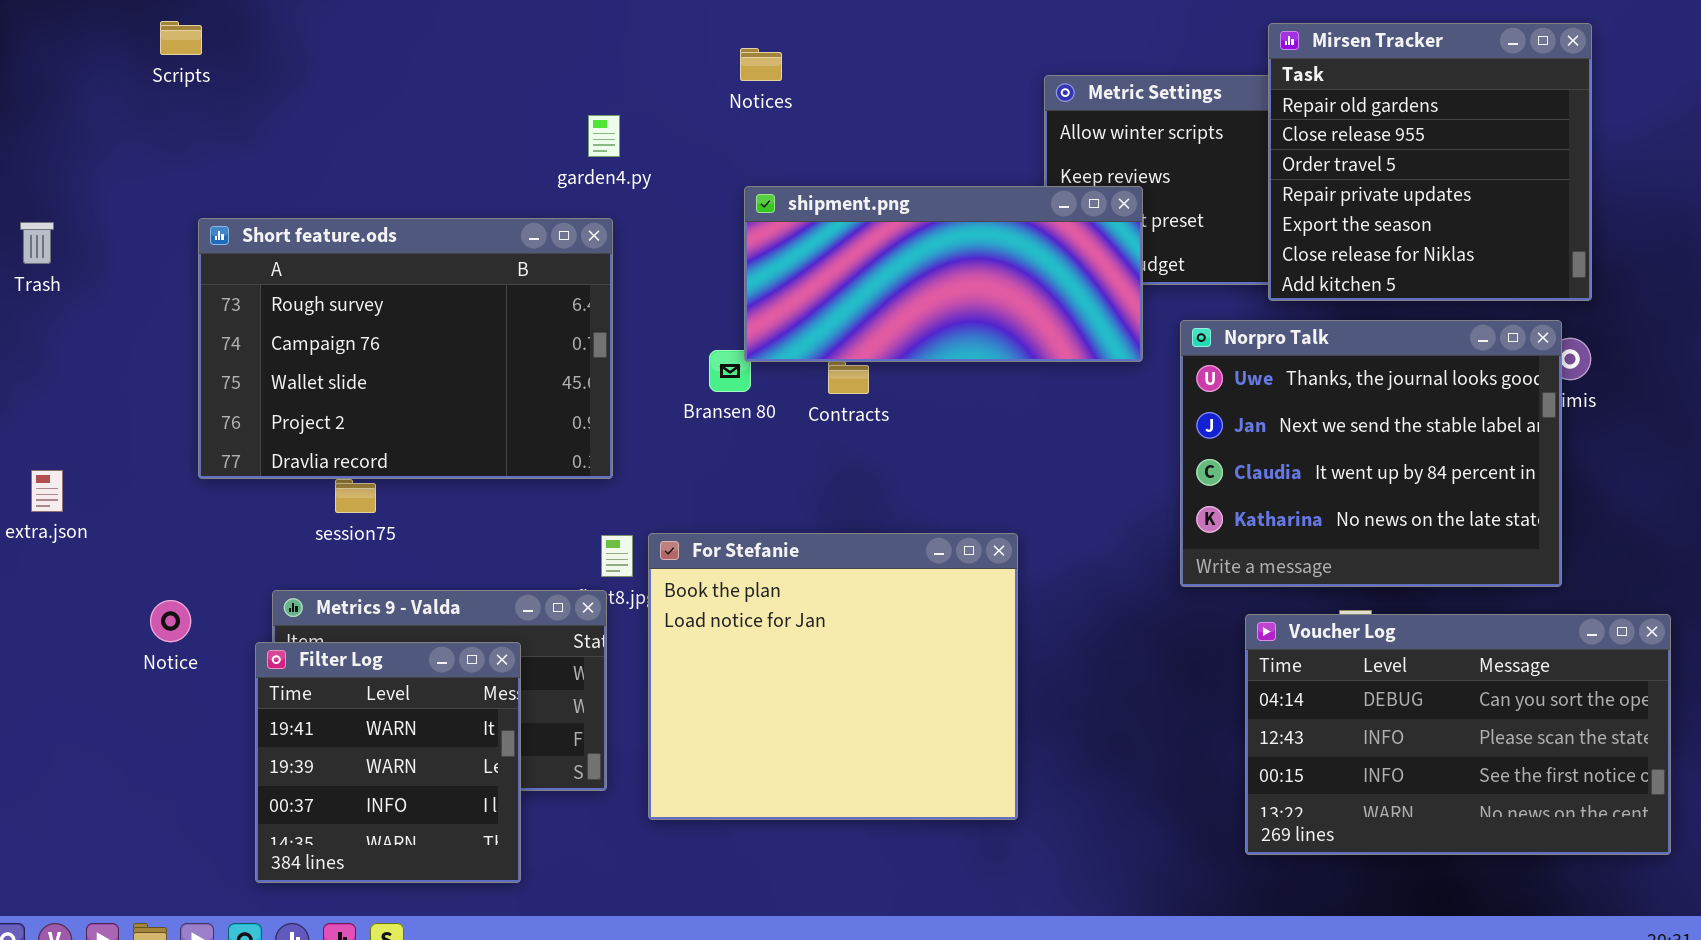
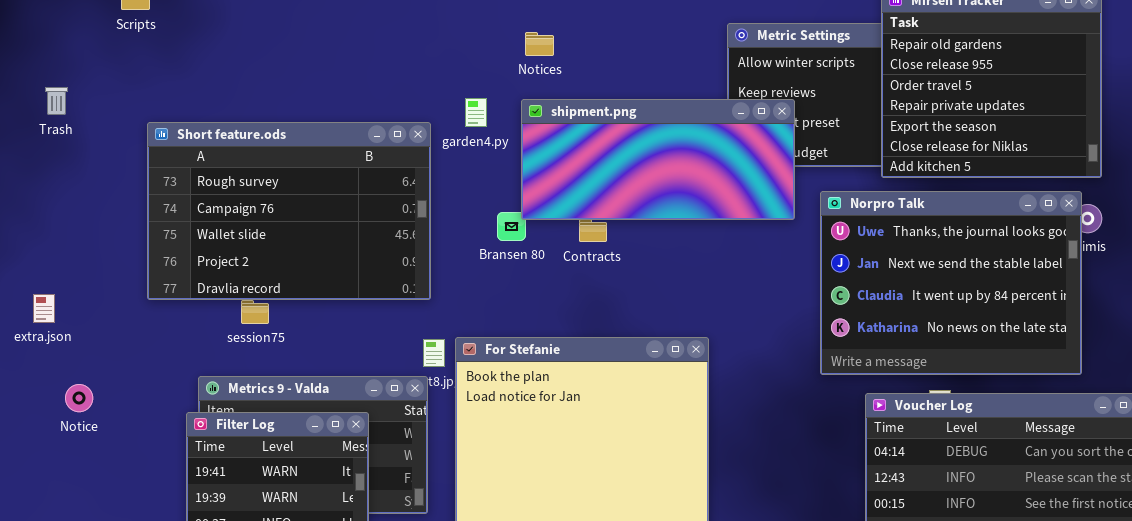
Notices: [740,48,782,81] -> [525,32,554,56], moved
garden4.py: [588,115,620,157] -> [465,98,487,127], moved
Trash: [20,222,54,264] -> [45,87,68,115], moved
Notice: [150,600,191,642] -> [65,384,93,412], moved

